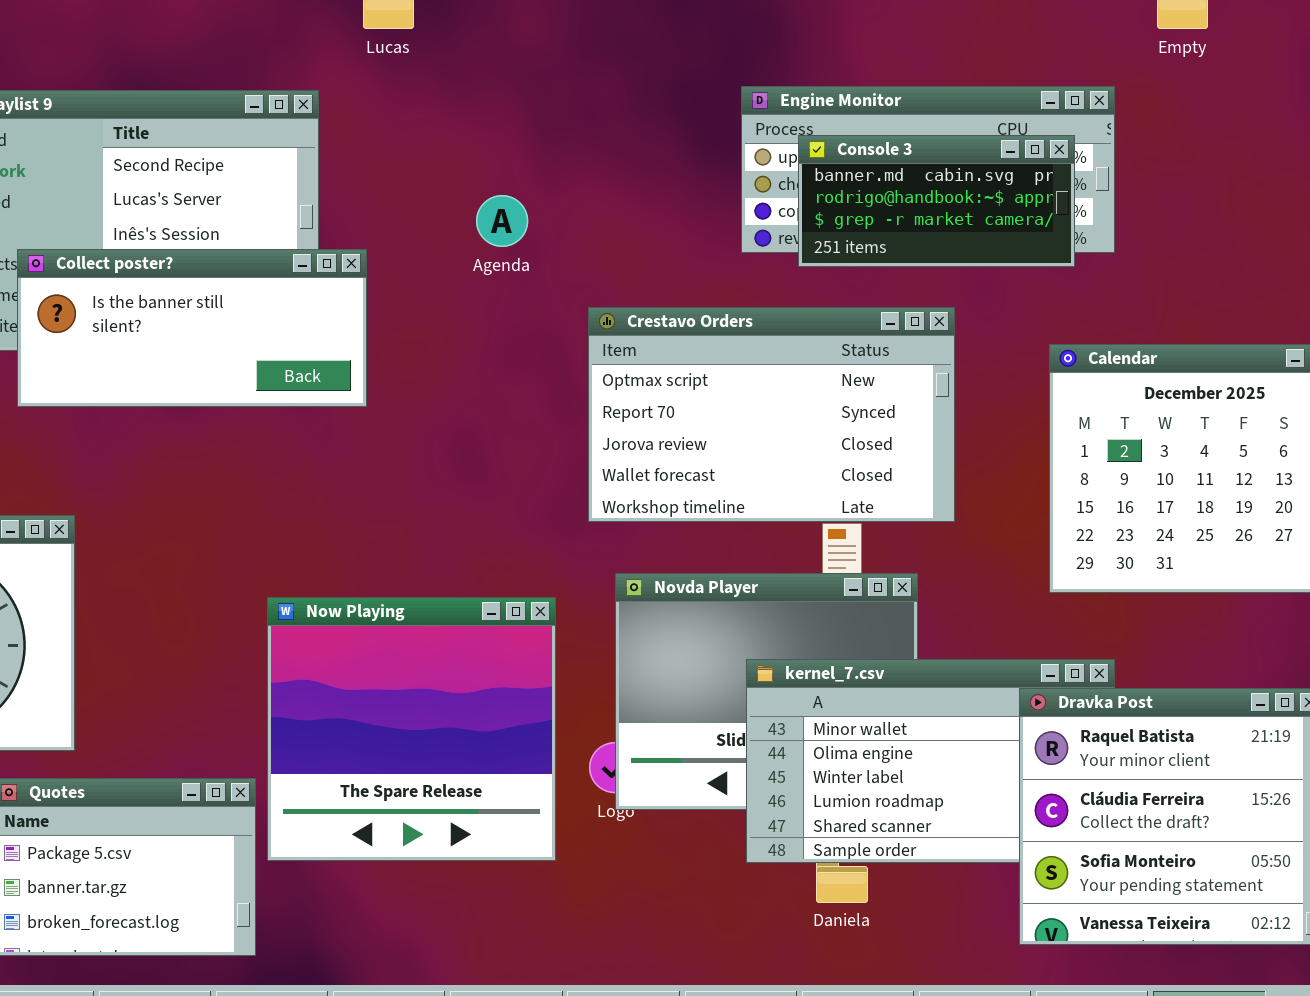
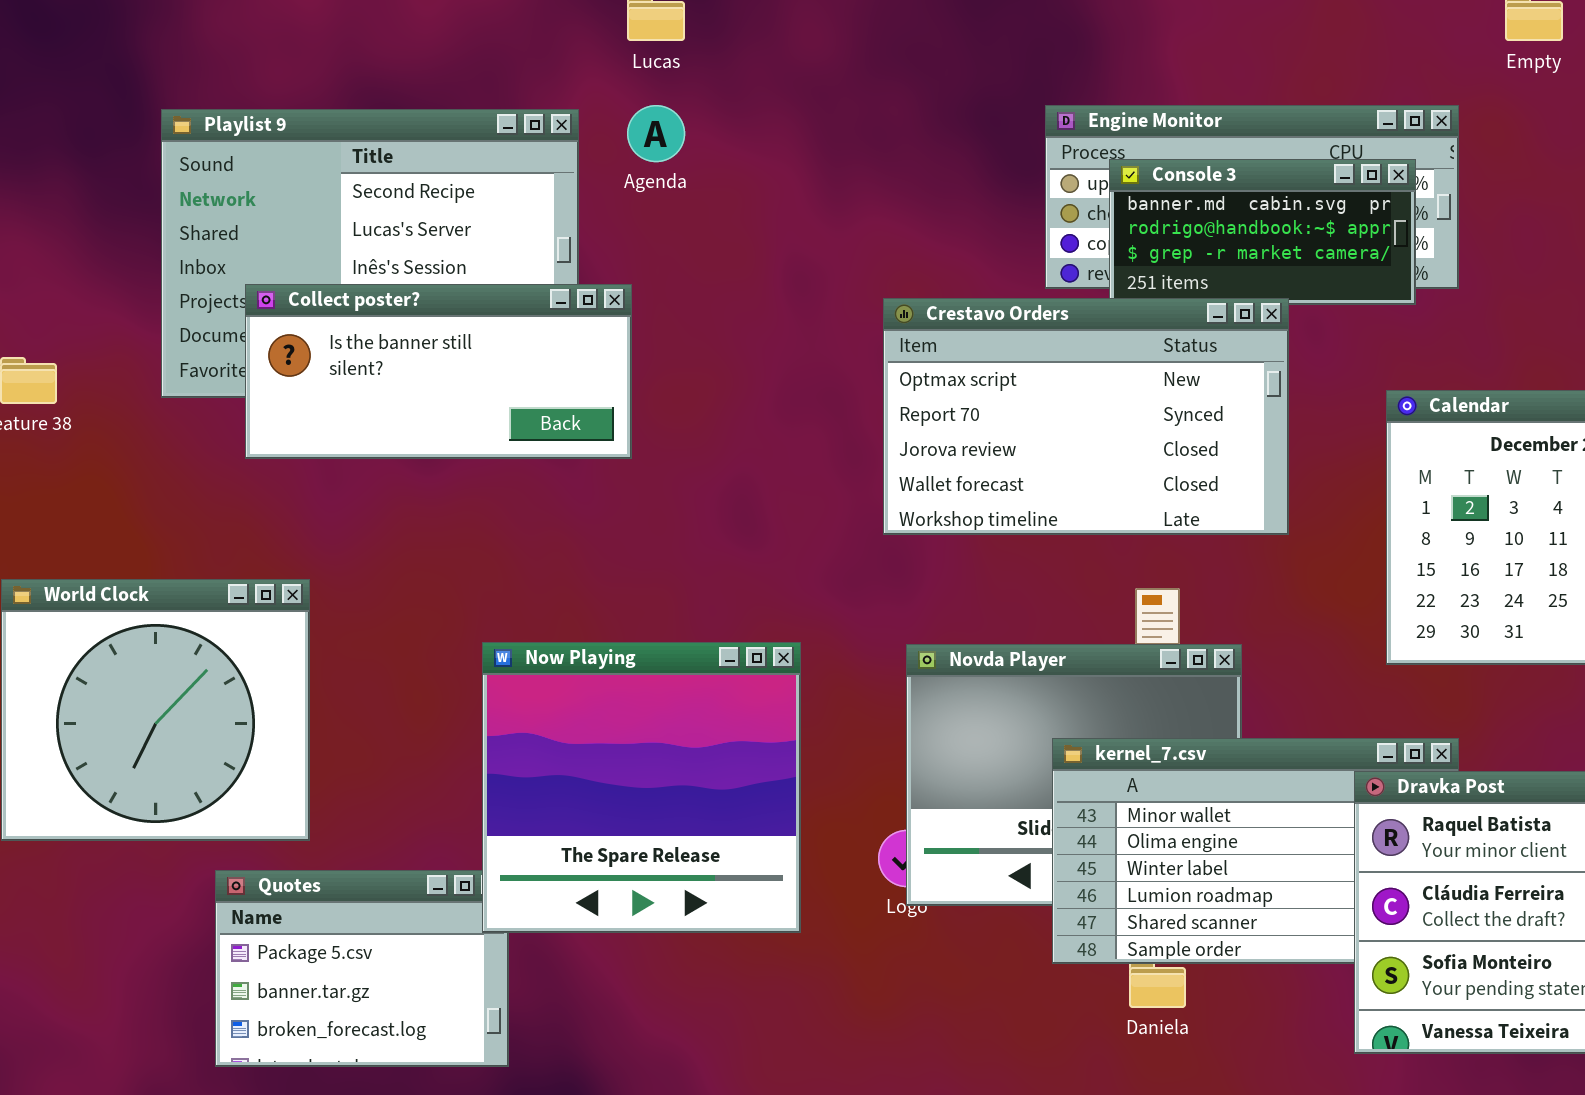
Agenda: [476,195,528,247] -> [627,105,685,162], moved
Crestavo Orders: [588,307,955,522] -> [883,298,1289,535], moved
Now Playing: [267,597,556,861] -> [482,642,801,933], moved

